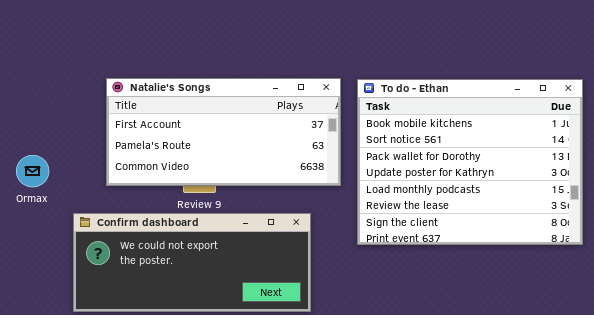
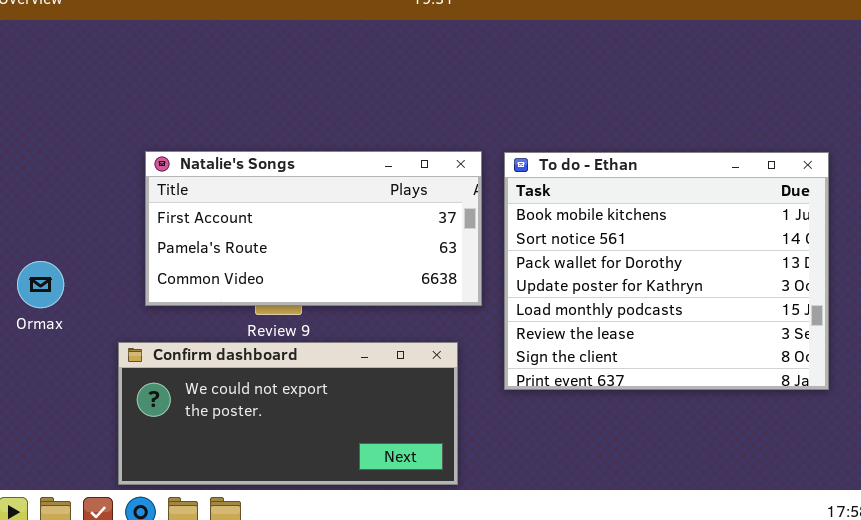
Confirm dashboard: [73,213,311,312] -> [118,342,458,485], moved

